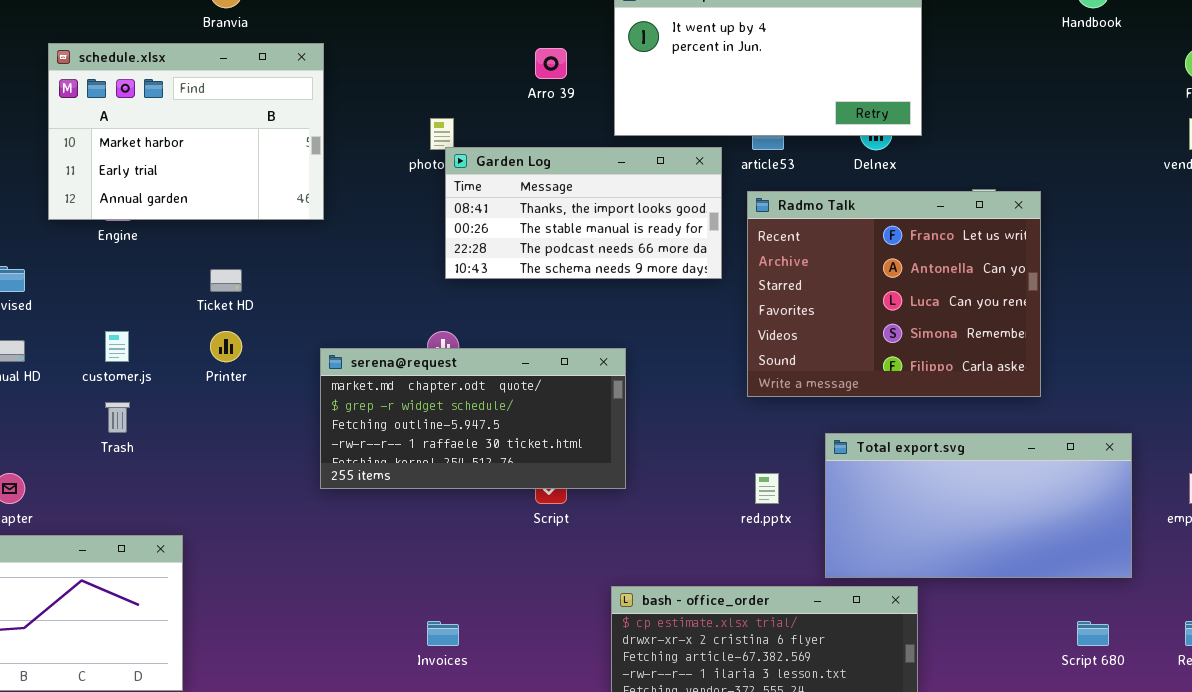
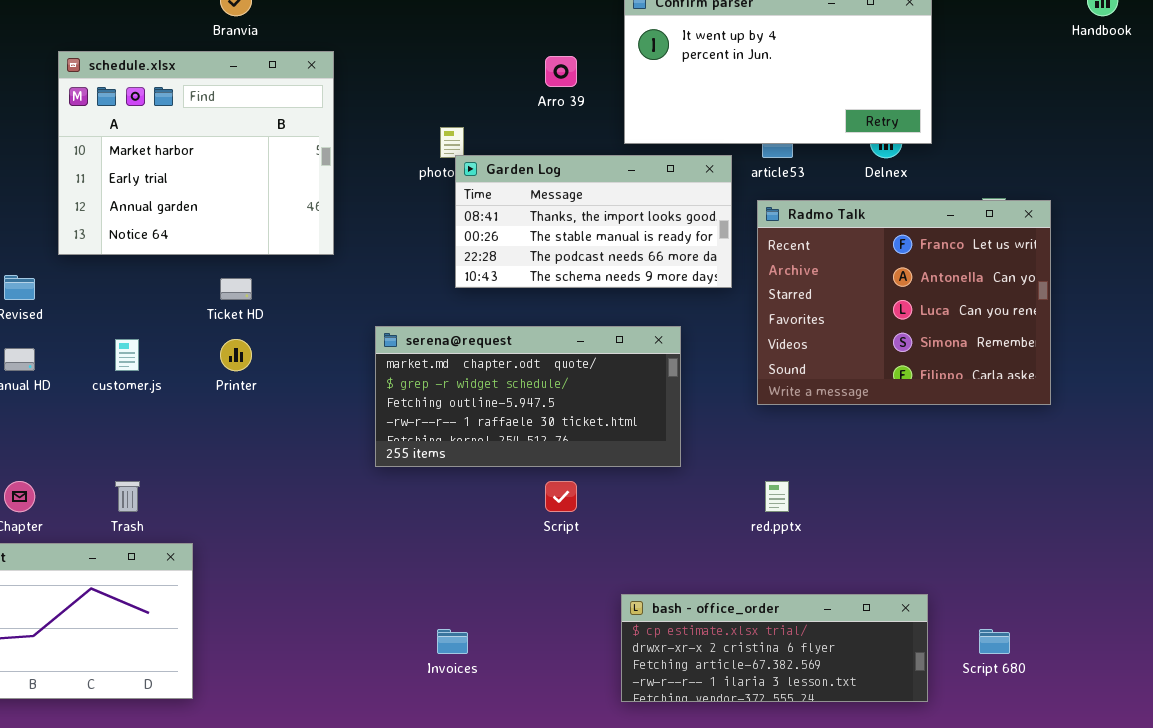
schedule.xlsx: [48,43,324,220] -> [58,51,334,255], resized
serena@request: [320,348,626,489] -> [375,326,681,467], moved
Trash: [105,402,130,433] -> [115,481,140,512], moved
Total export.svg: [825,433,1132,578] -> none, closed
Script 680: [1077,621,1109,646] -> [979,629,1010,654], moved

